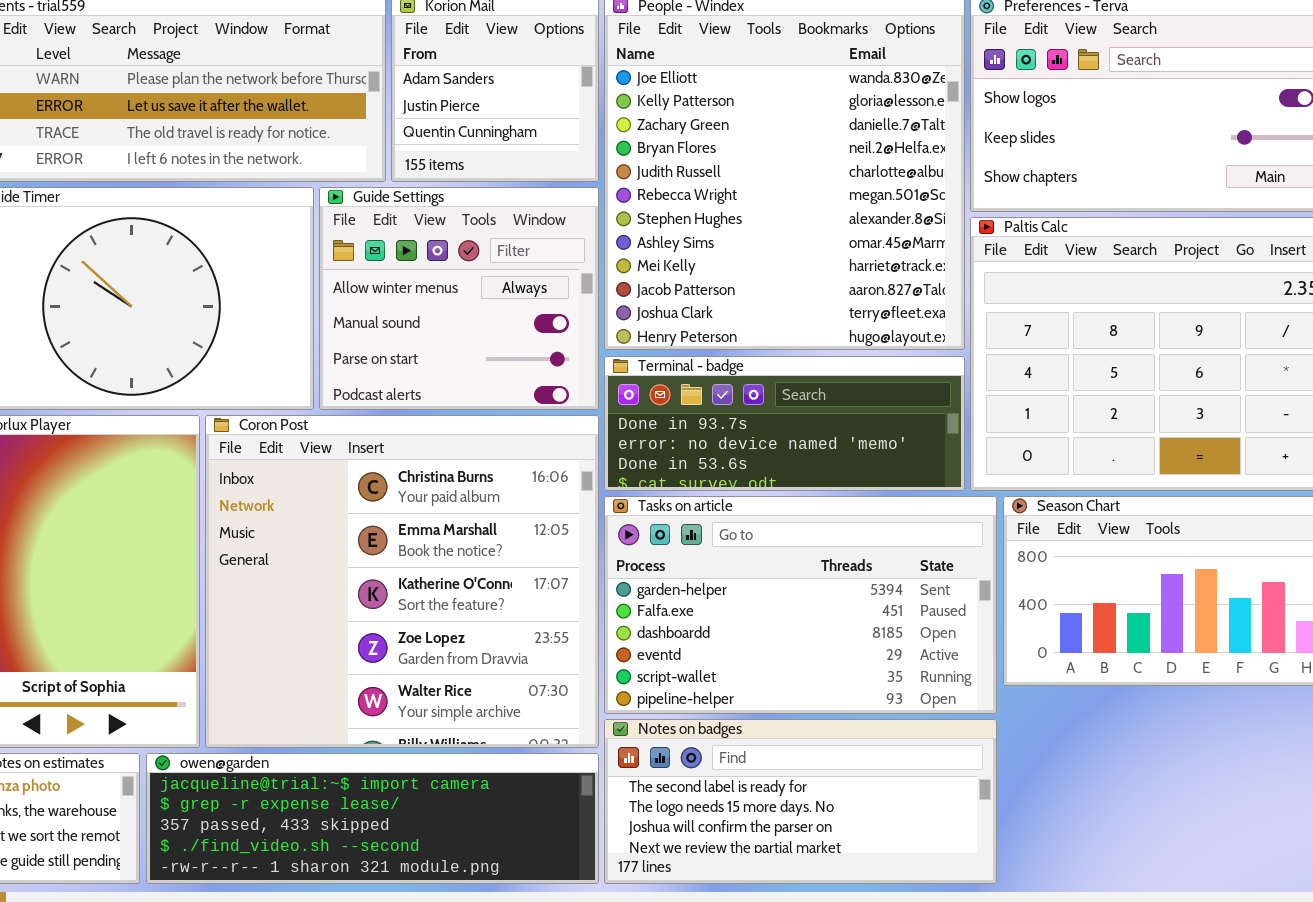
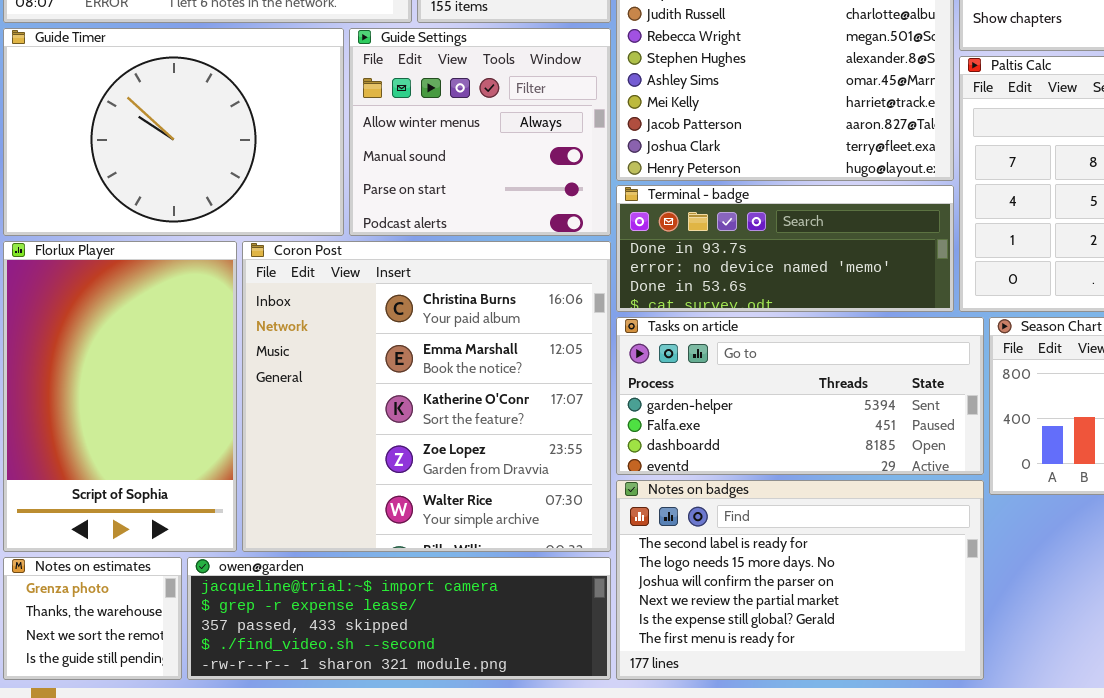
Tasks on article: [604,496,997,714] -> [616,317,984,475], resized
Notes on badges: [604,719,997,884] -> [616,480,984,680], resized

